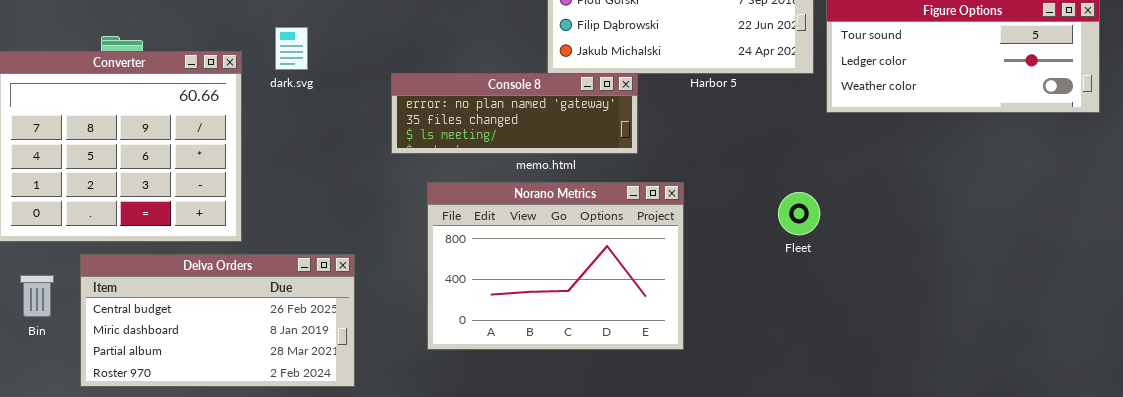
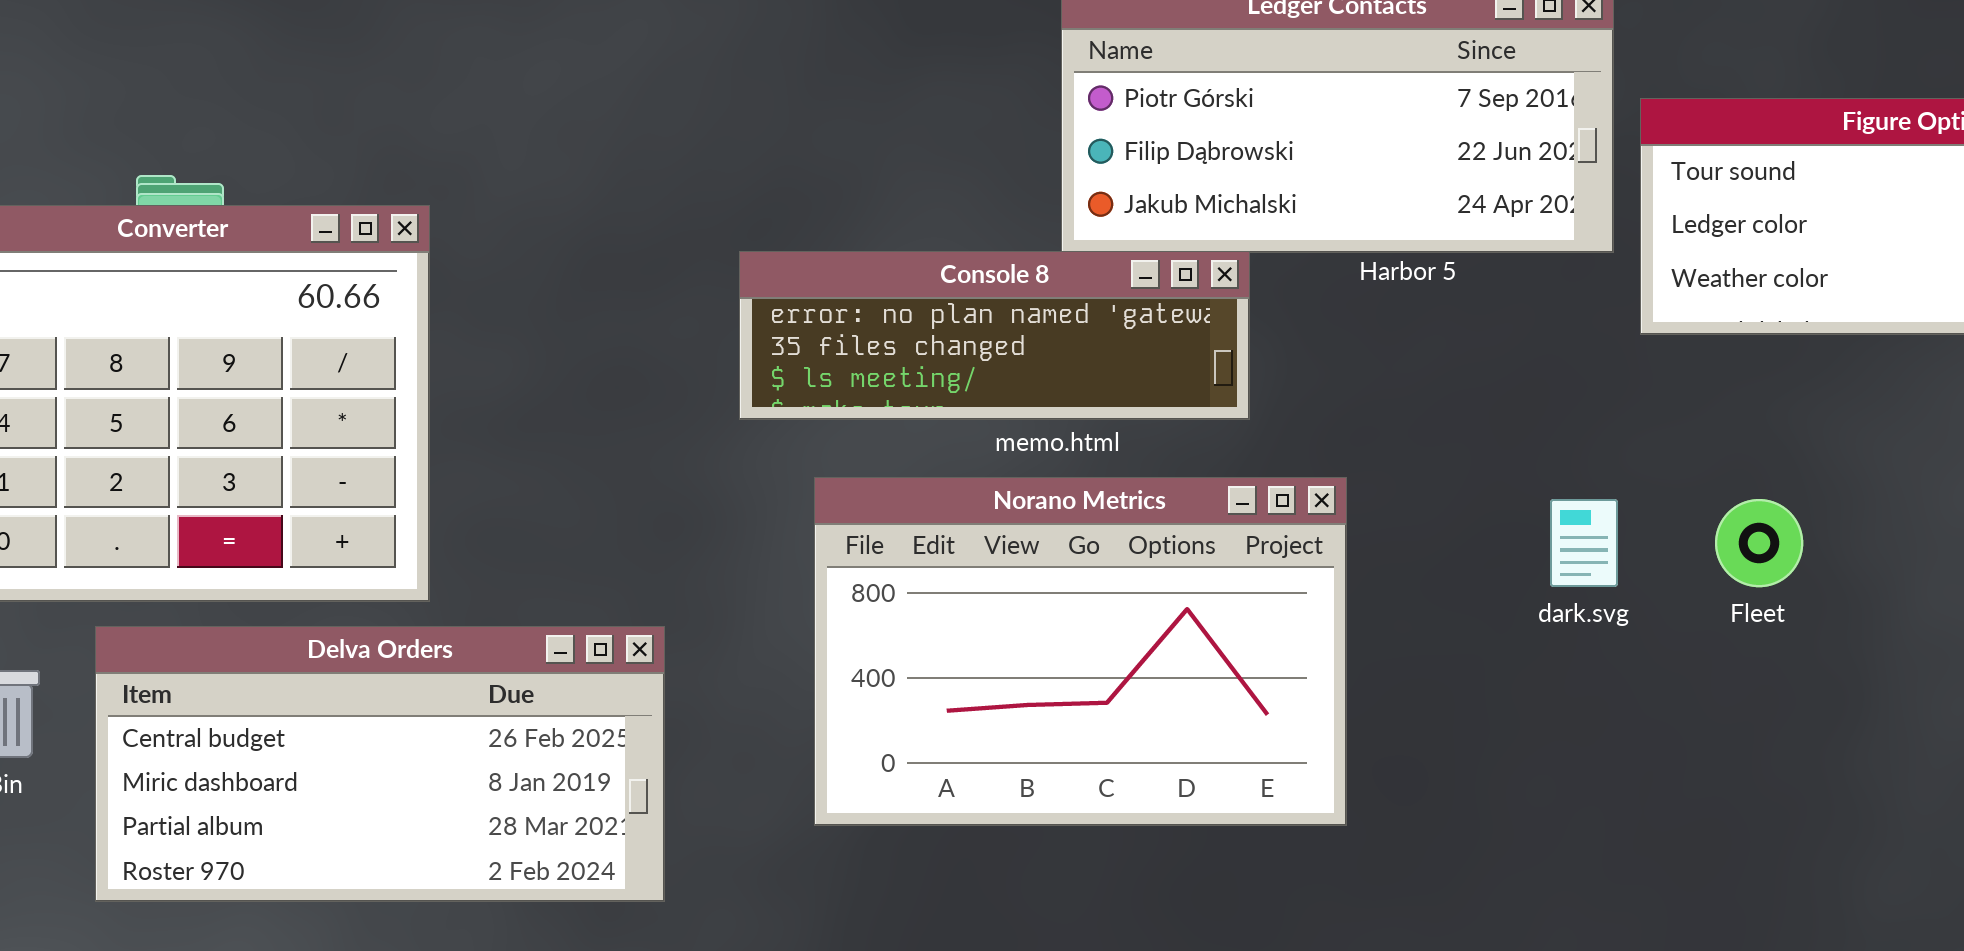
dark.svg: [275,27,308,70] -> [1550,499,1618,587], moved
Fleet: [778,192,820,235] -> [1715,499,1803,587], moved

